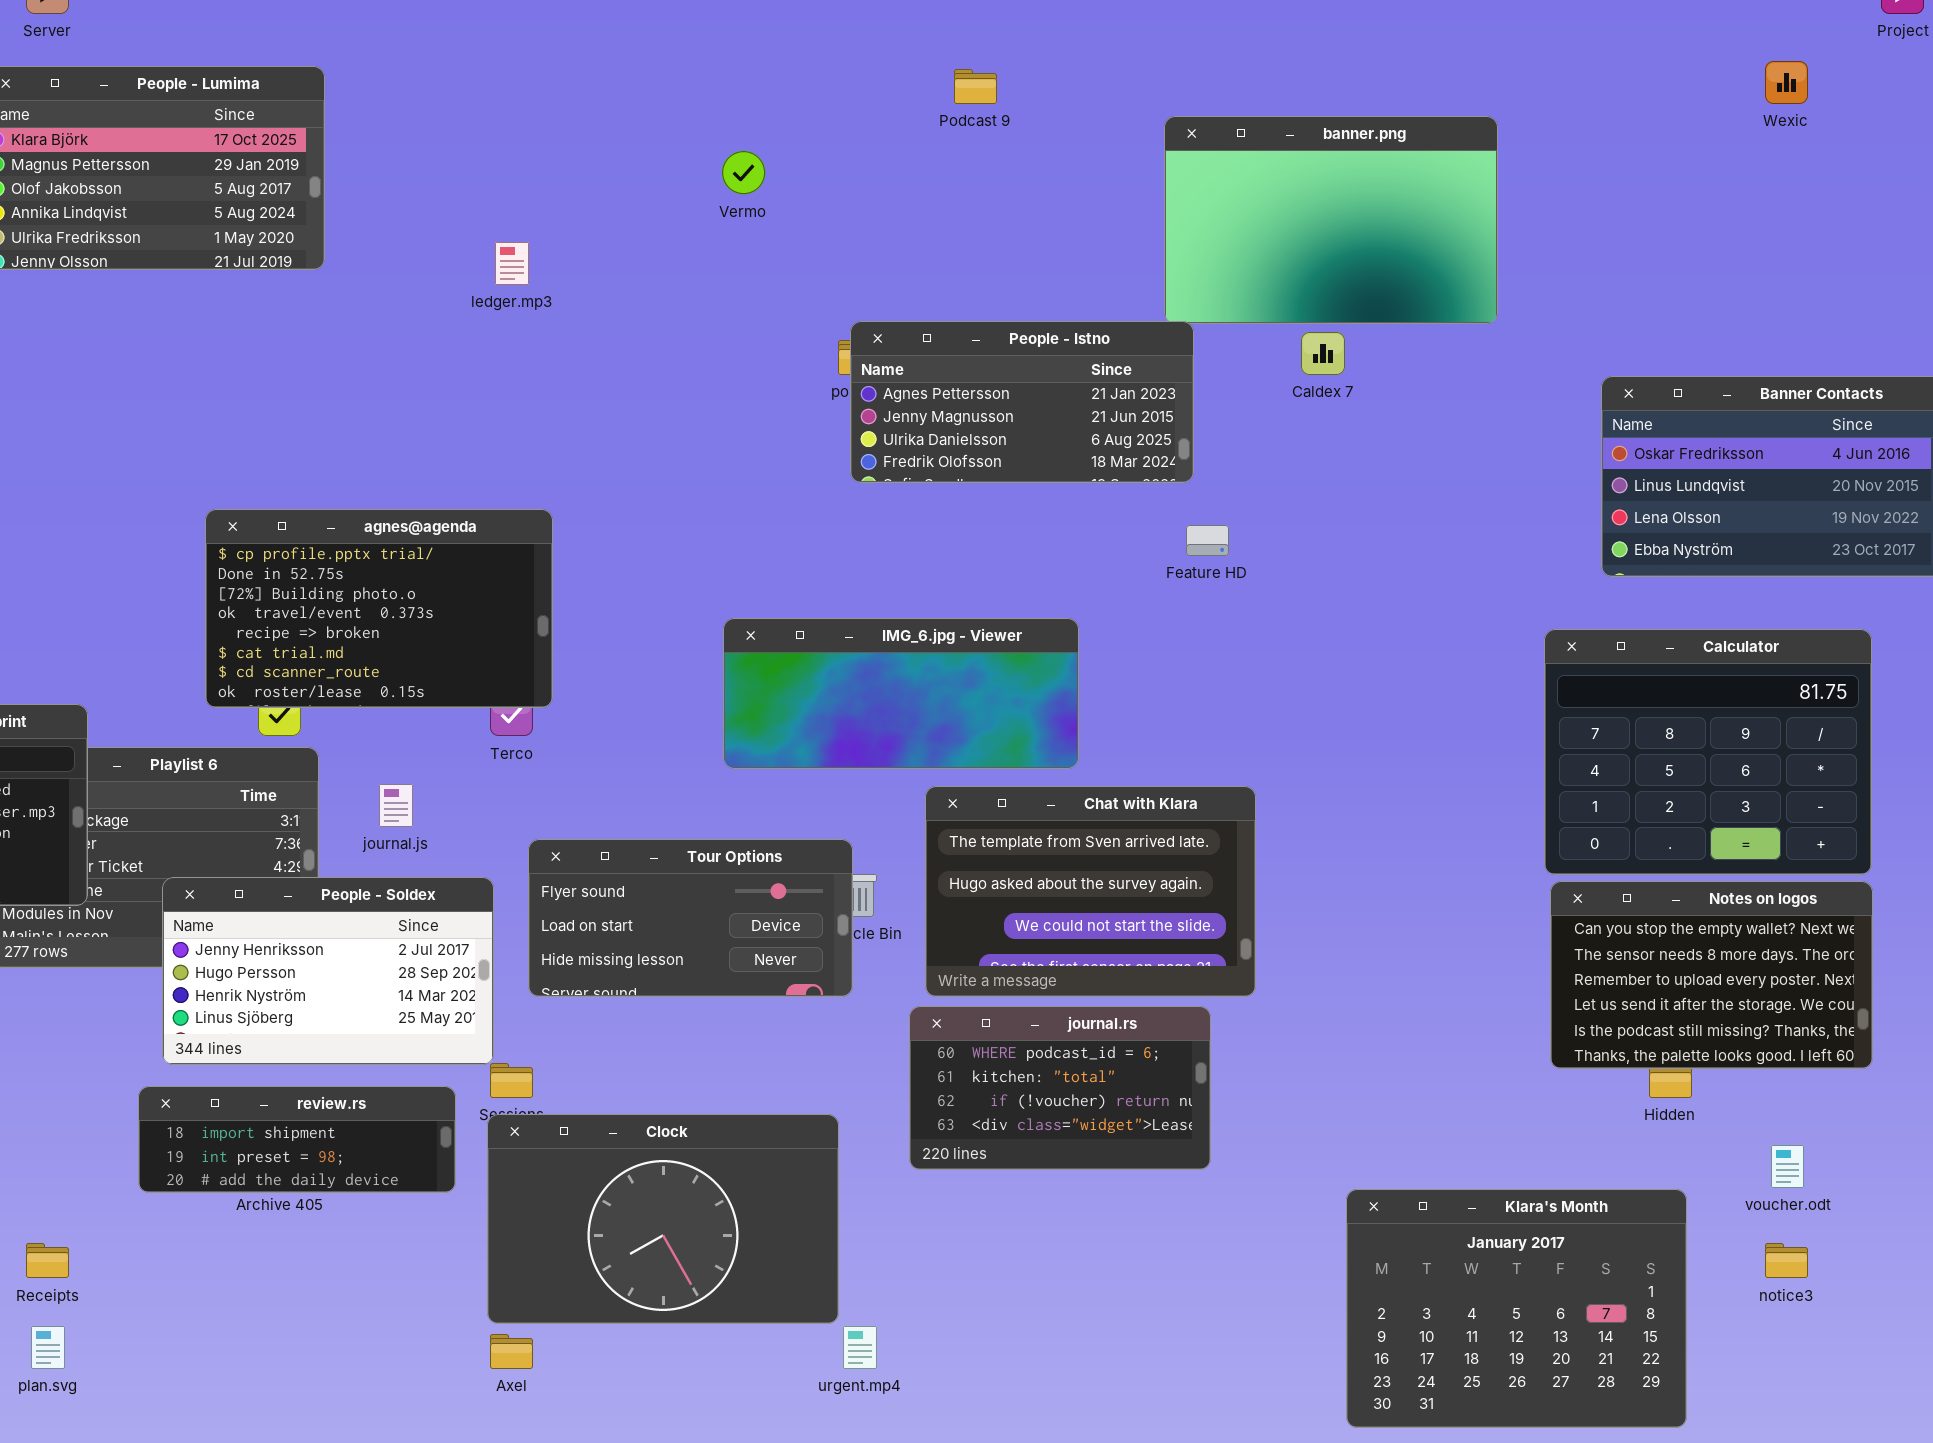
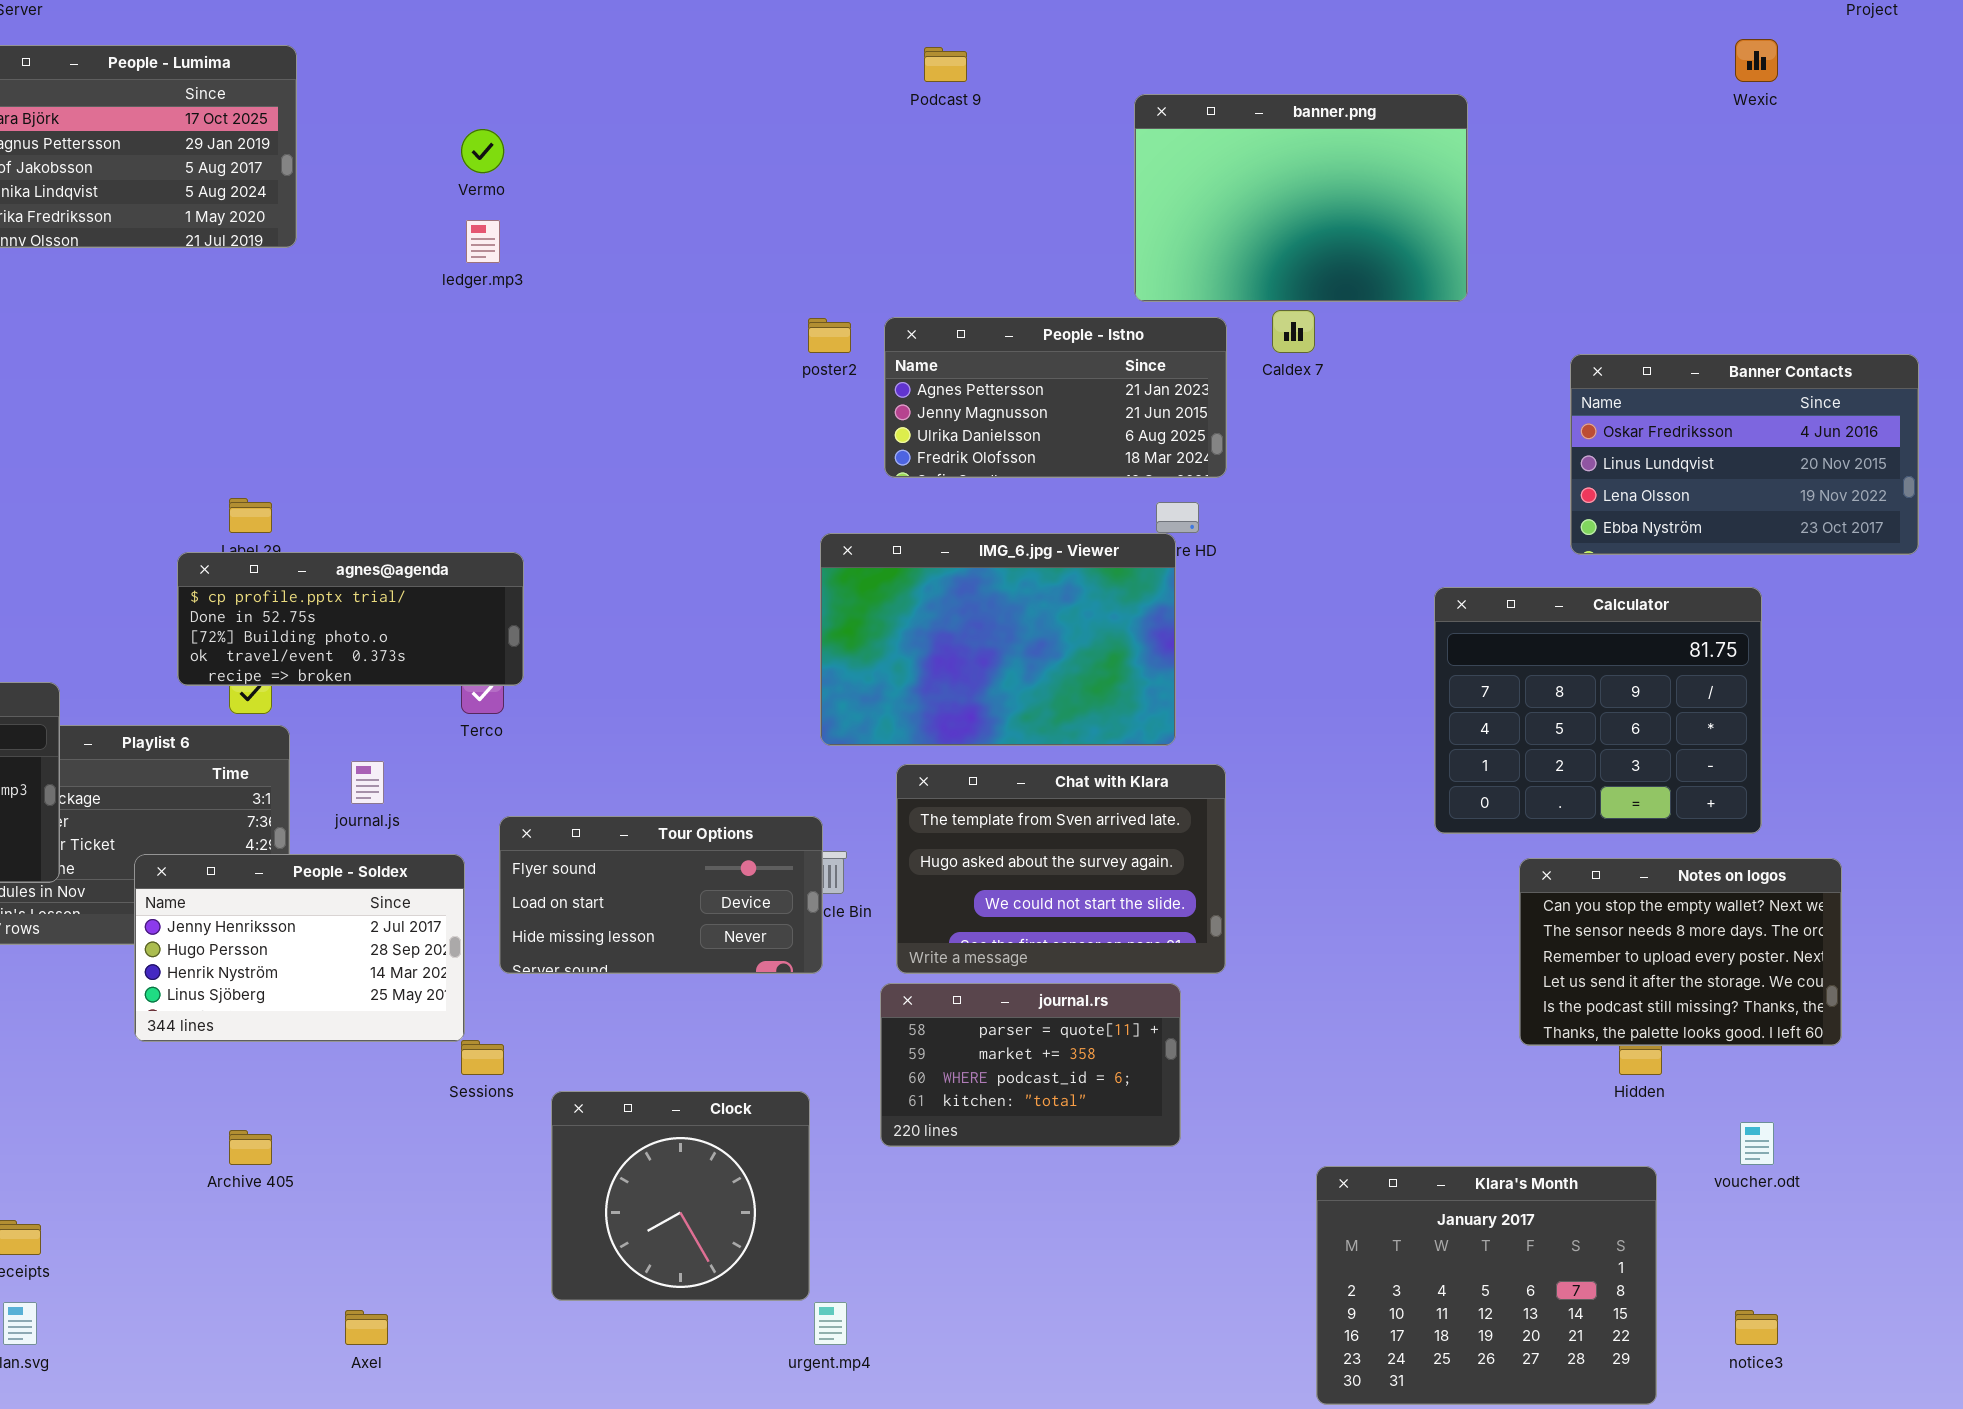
Vermo: [722,151,765,194] -> [461,129,504,173], moved
People - Istno: [850,321,1194,483] -> [884,317,1227,478], moved
agnes@agenda: [205,509,553,708] -> [177,552,524,686], resized
IMG_6.jpg - Viewer: [723,618,1079,769] -> [820,533,1176,746], moved, resized
Calculator: [1544,629,1872,875] -> [1434,587,1762,834], moved
journal.rs: [909,1006,1211,1170] -> [880,983,1181,1147], scrolled up 2 rows
review.rs: [138,1086,456,1193] -> none, closed
Clock: [487,1114,839,1324] -> [551,1091,810,1301], resized
notice3: [1765,1243,1808,1278] -> [1735,1310,1778,1345], moved
Axel: [490,1334,533,1369] -> [345,1310,388,1345], moved

